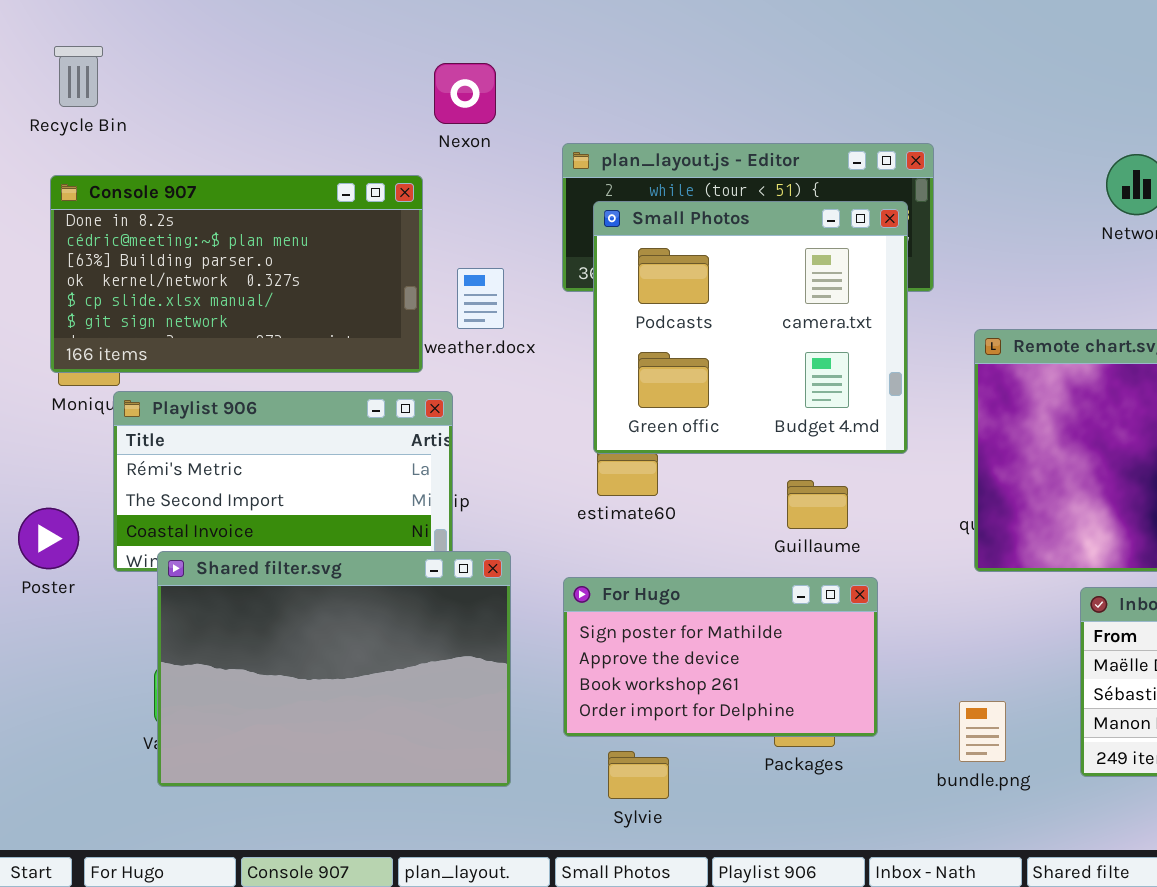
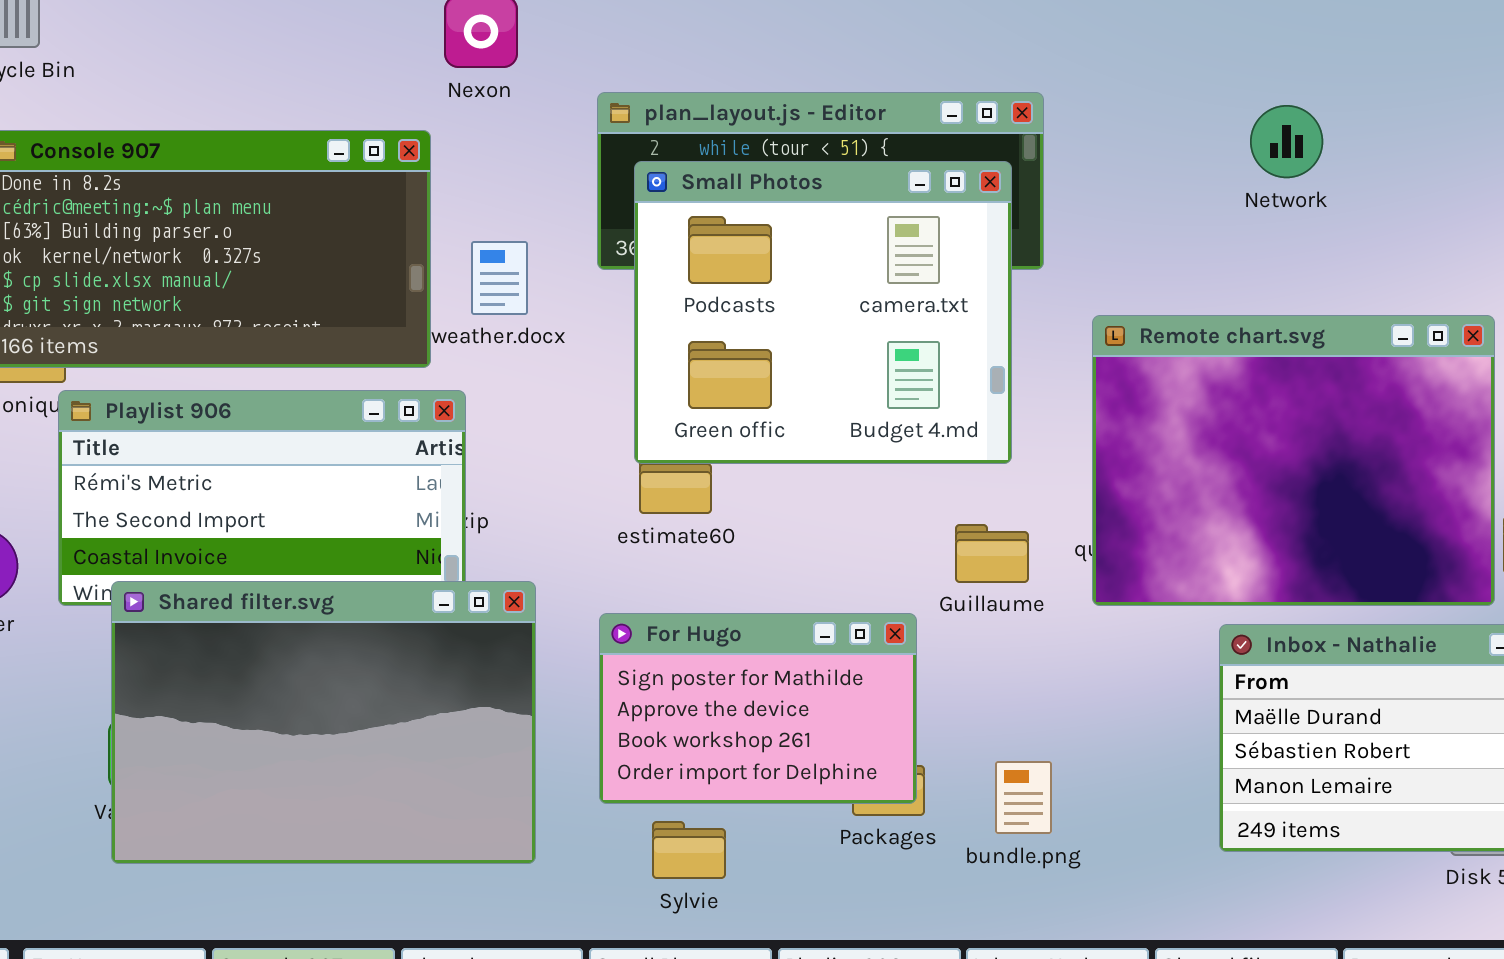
Guillaume: [787,480,848,529] -> [955,524,1029,583], moved
For Hugo: [563,577,878,737] -> [599,613,917,804], resized
bundle.png: [959,701,1006,762] -> [995,761,1052,834], moved

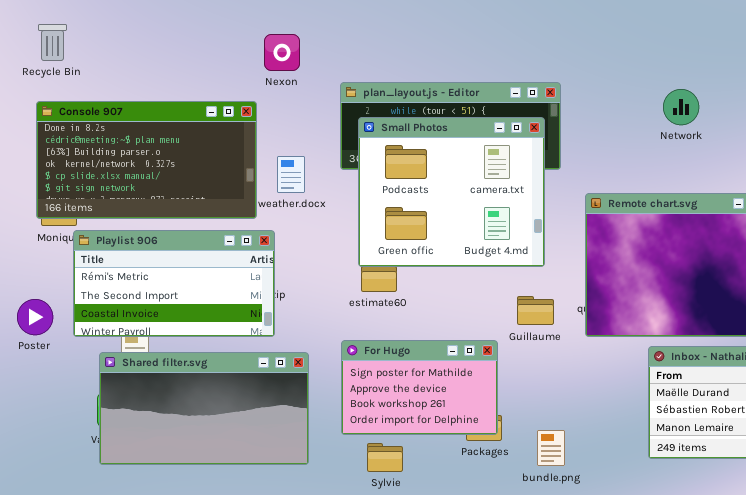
Shared filter.svg: [111,581,536,864] -> [99,352,309,465], resized
bundle.png: [995,761,1052,834] -> [537,430,565,466], moved

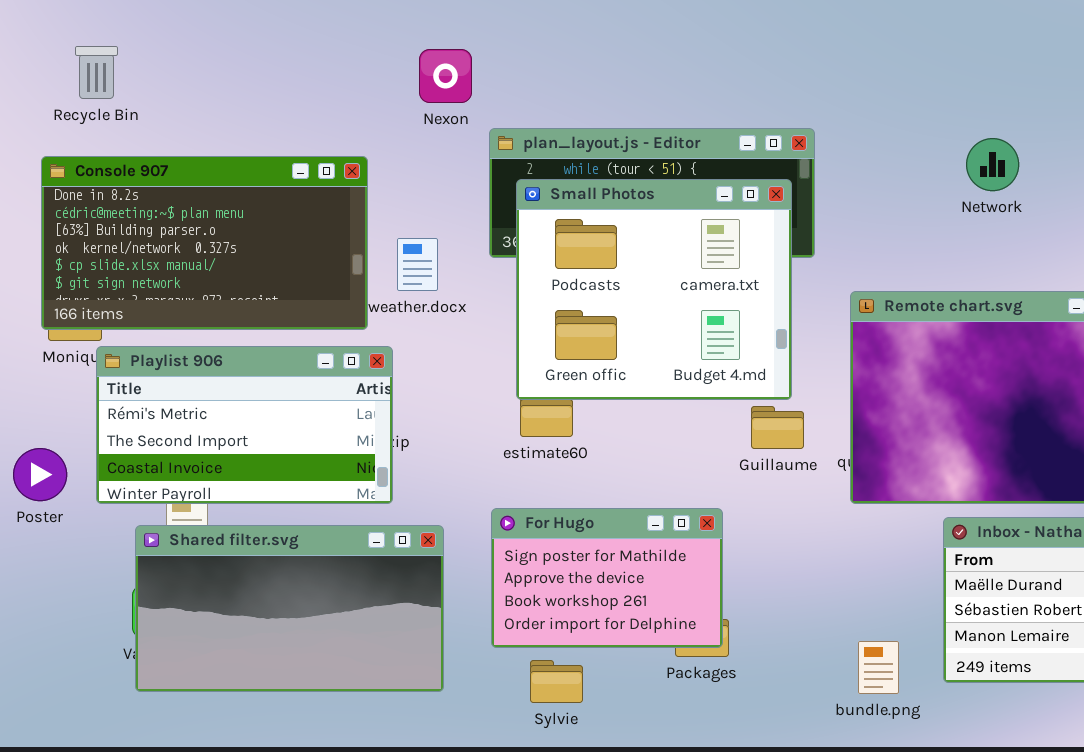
Recycle Bin: [38,24,67,61] -> [75,46,118,99], moved
Nexon: [264,34,300,71] -> [419,49,472,103], moved
Guillaume: [517,296,554,325] -> [751,406,804,449], moved
bundle.png: [537,430,565,466] -> [858,641,899,694], moved

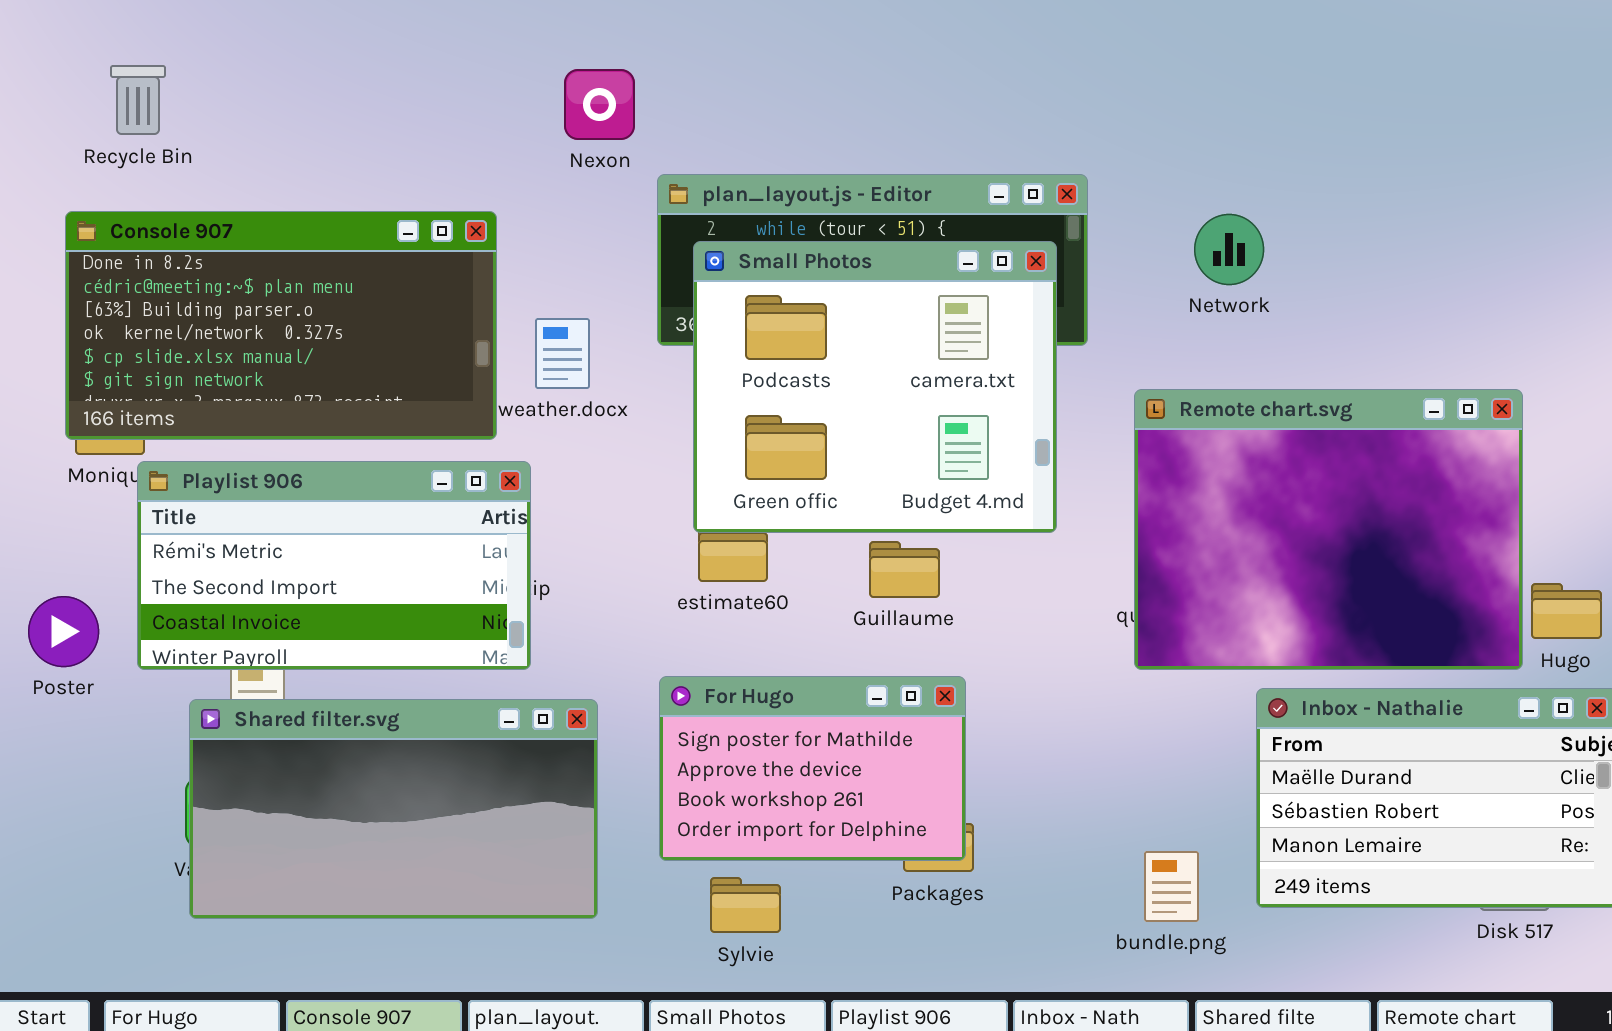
Network: [966,138,1019,191] -> [1194,214,1264,285], moved
Guillaume: [751,406,804,449] -> [869,541,940,598], moved

